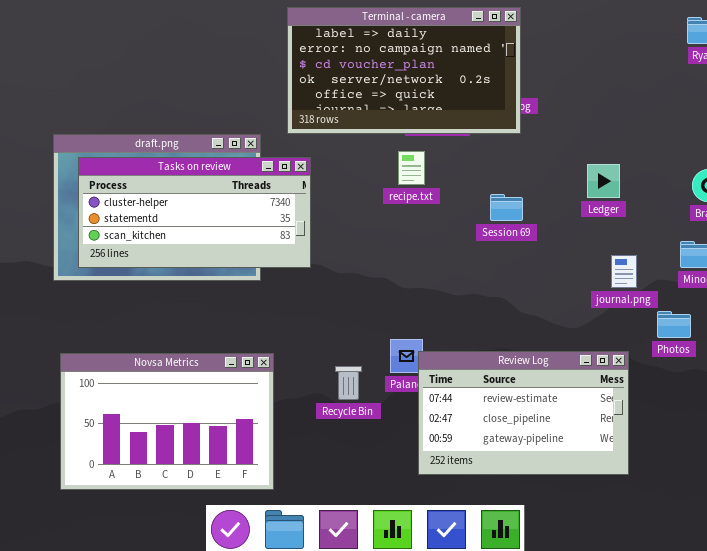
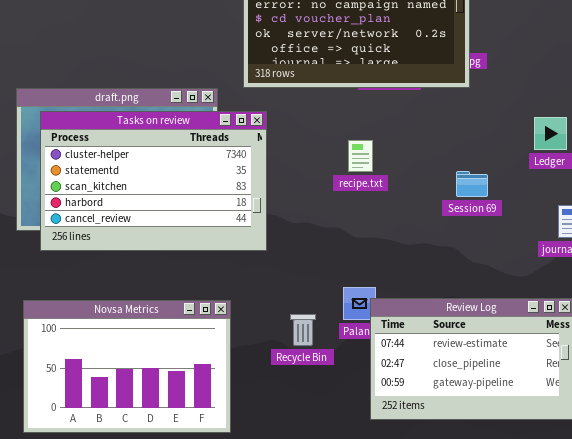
recipe.txt: [398,151,425,185] -> [348,140,373,172], moved
Tasks on review: [78,157,311,268] -> [40,111,267,251], resized
Session 69: [490,194,523,221] -> [456,171,488,197], moved

